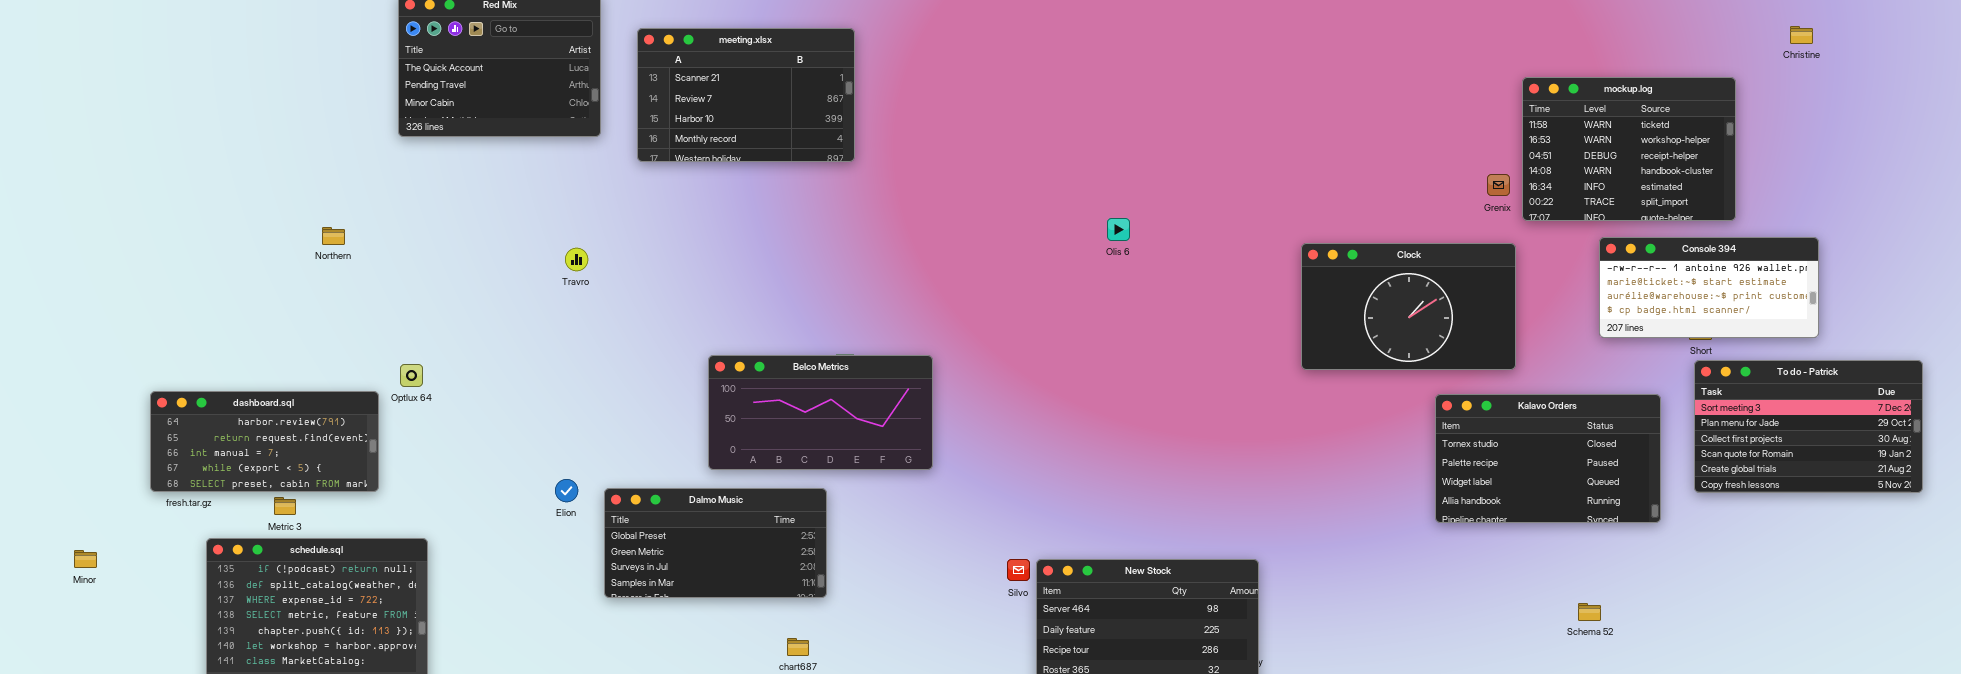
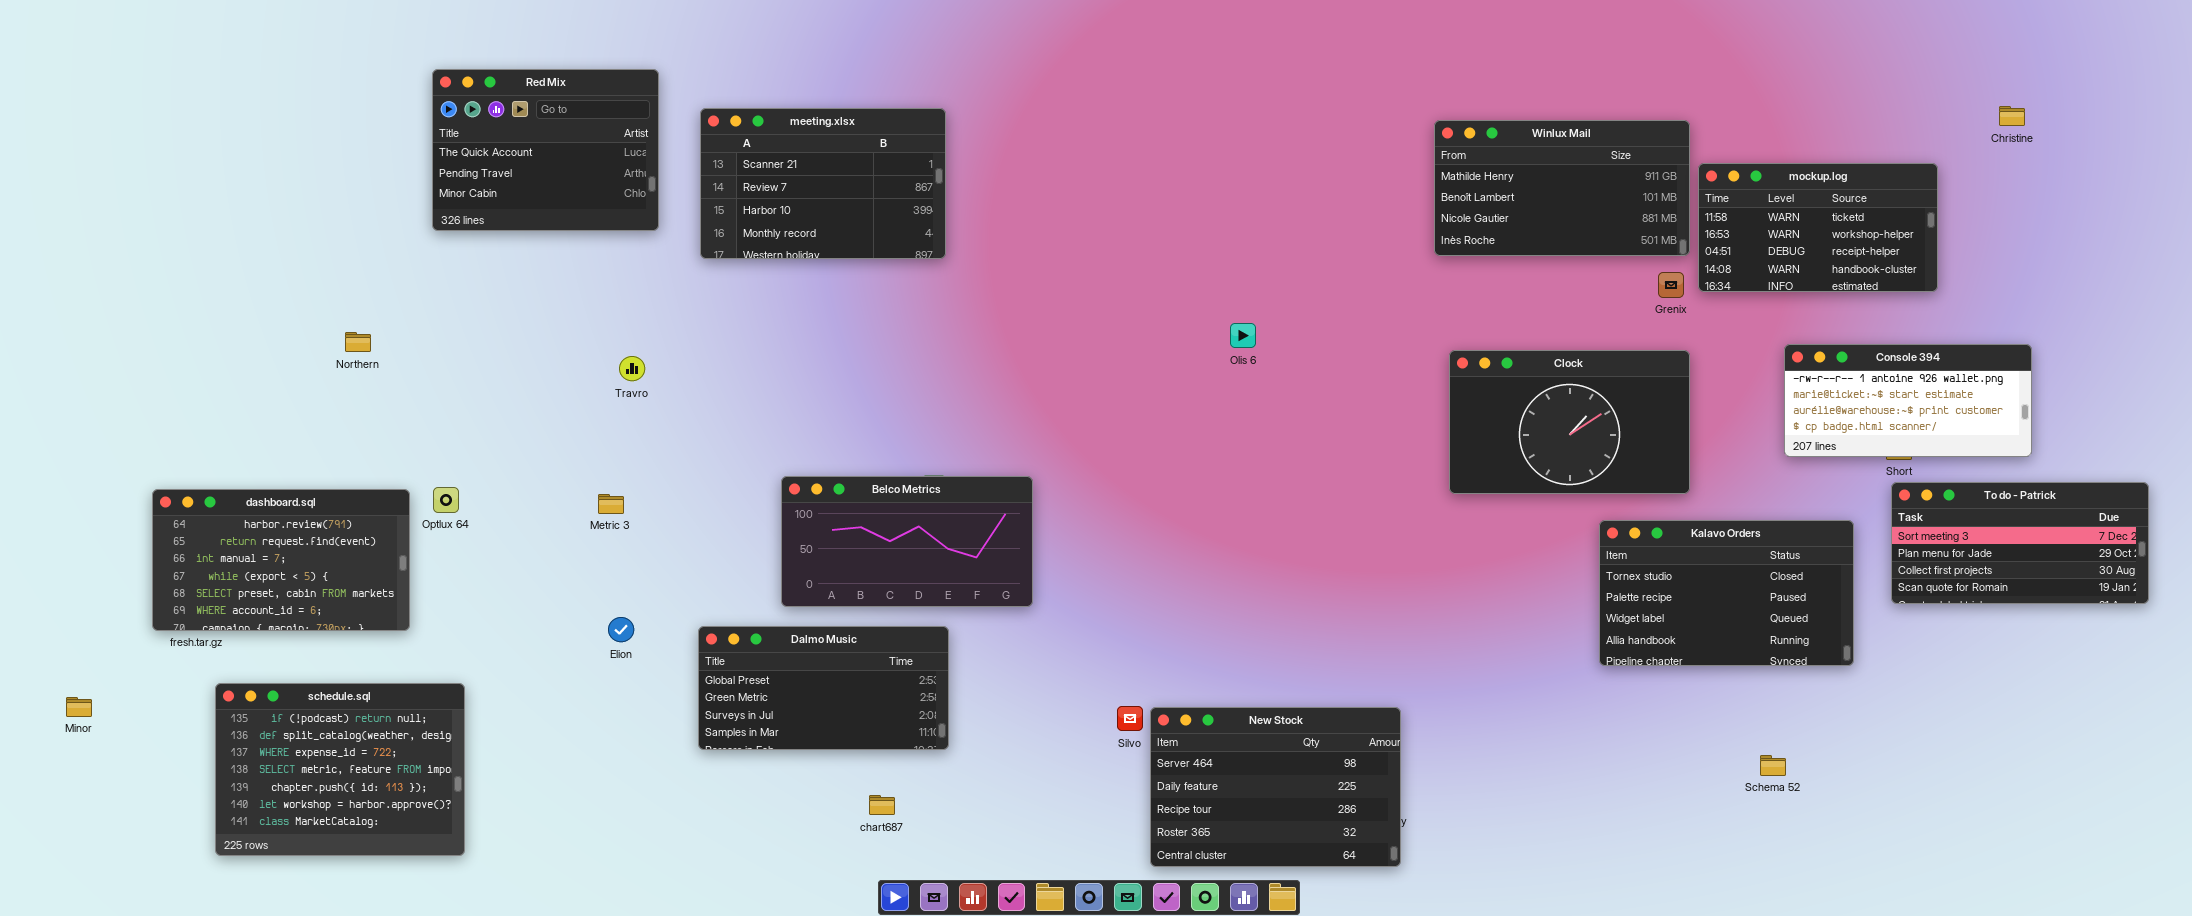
Winlux Mail: none -> [1434,120,1690,256], opened
mockup.log: [1522,77,1736,221] -> [1698,163,1938,292], resized
To do - Patrick: [1694,360,1923,493] -> [1891,482,2149,604], resized
dashboard.sql: [150,391,379,492] -> [152,489,410,631], resized
Dalmo Music: [604,488,827,598] -> [698,626,949,750], moved
Metric 3: [274,497,296,515] -> [598,494,624,514], moved

